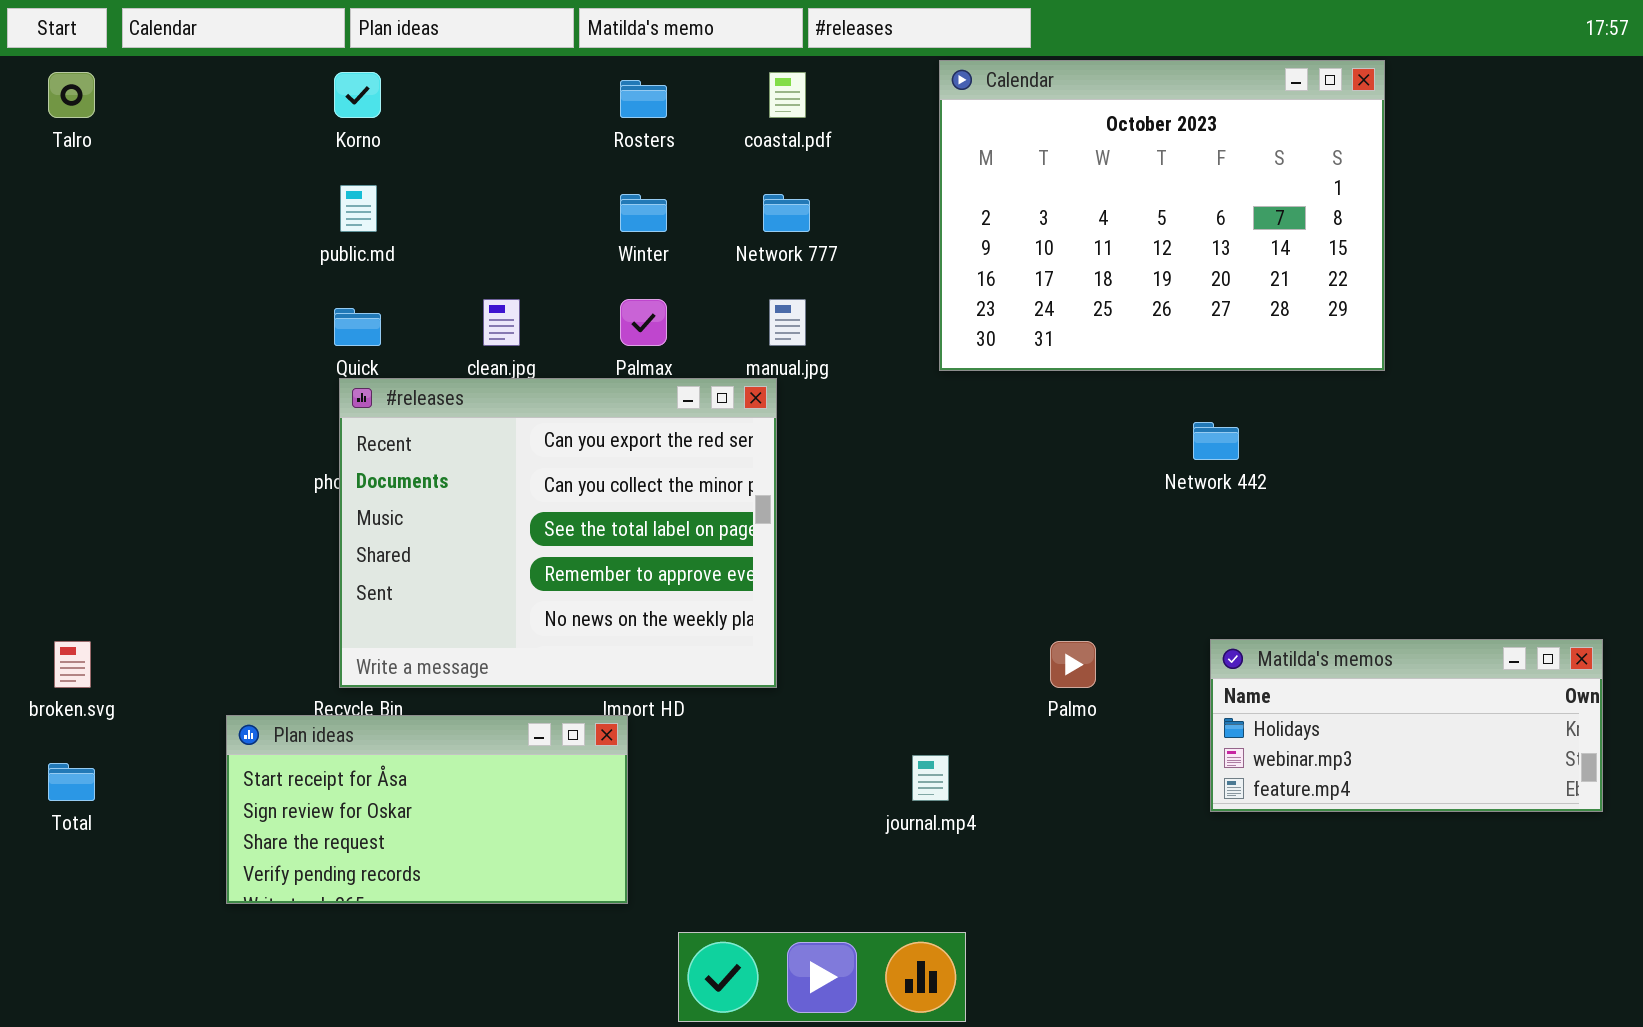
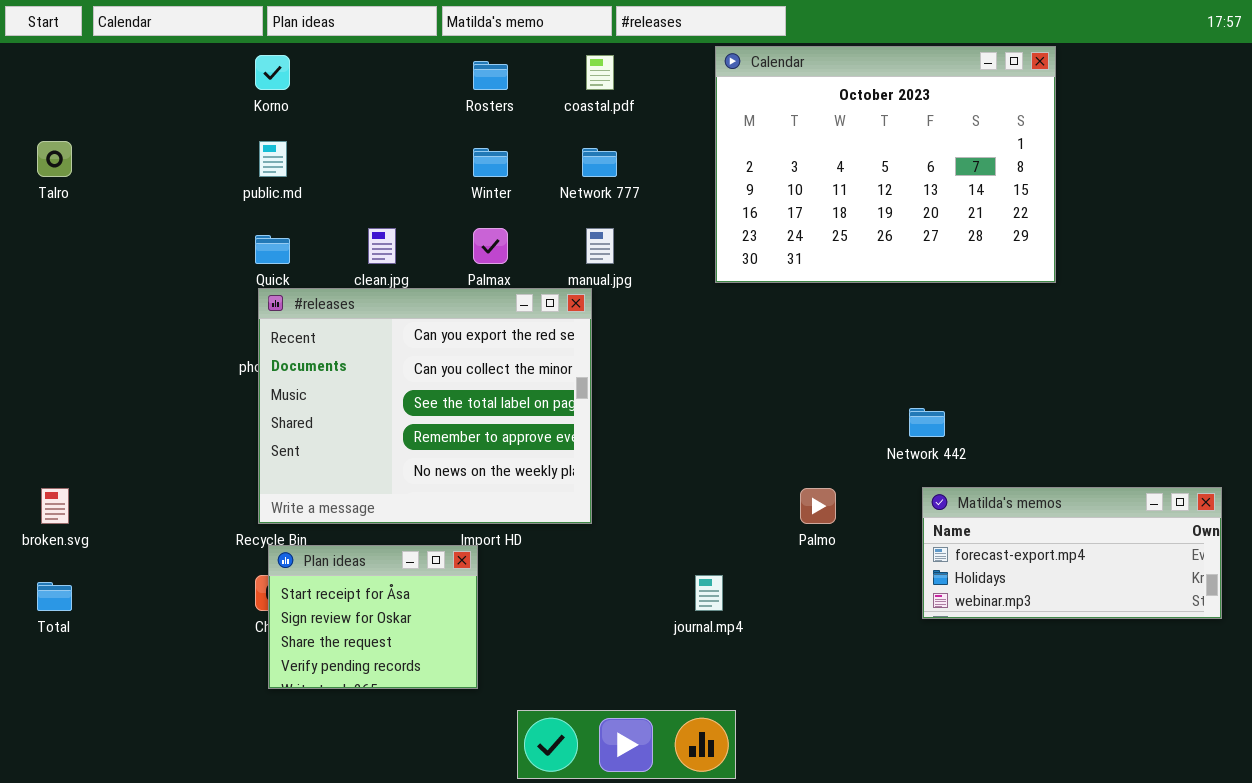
Talro: [48,72,95,118] -> [37,141,72,177], moved
Network 442: [1193,422,1239,460] -> [909,408,945,437], moved
Matilda's memos: [1210,639,1603,812] -> [922,487,1222,619], scrolled up 1 row
Plan ideas: [226,715,628,904] -> [268,545,478,689], resized

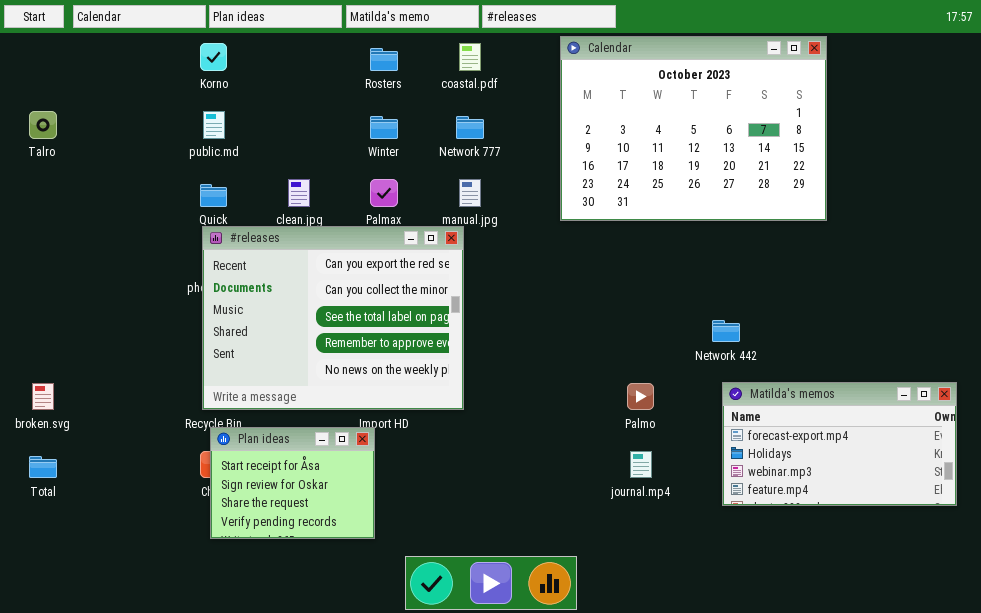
Matilda's memos: [922,487,1222,619] -> [722,382,957,506], resized
journal.mp4: [695,575,723,611] -> [630,451,652,478], moved

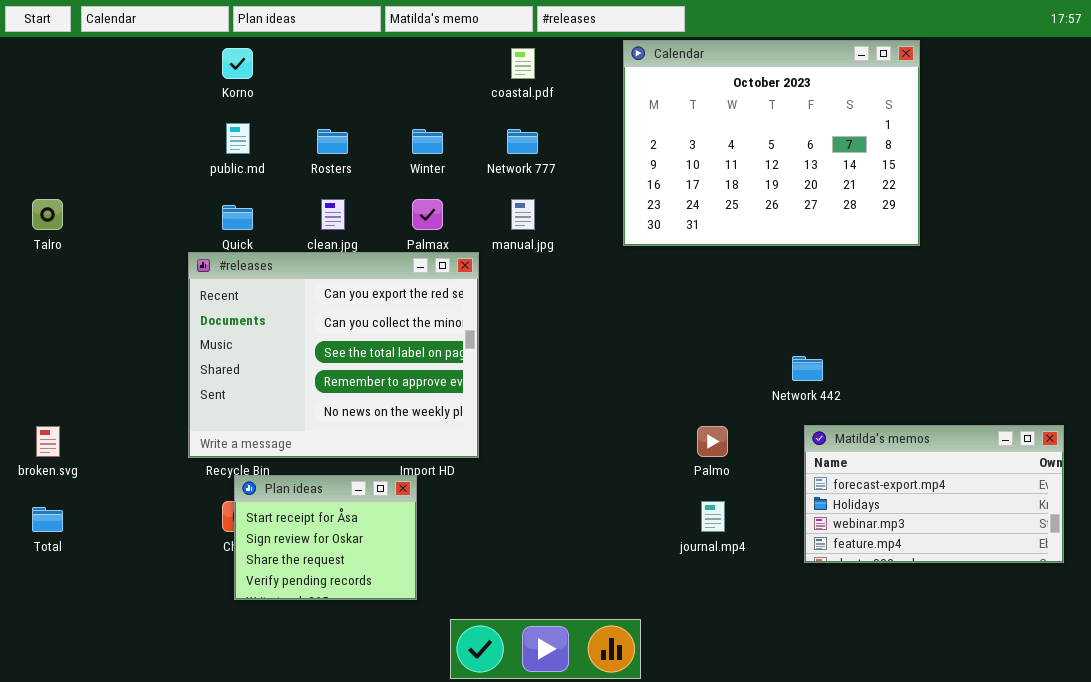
Rosters: [370,48,398,71] -> [317,129,348,154], moved
Talro: [29,111,57,139] -> [32,199,63,230], moved
#releases: [202,226,464,410] -> [188,252,479,458], moved

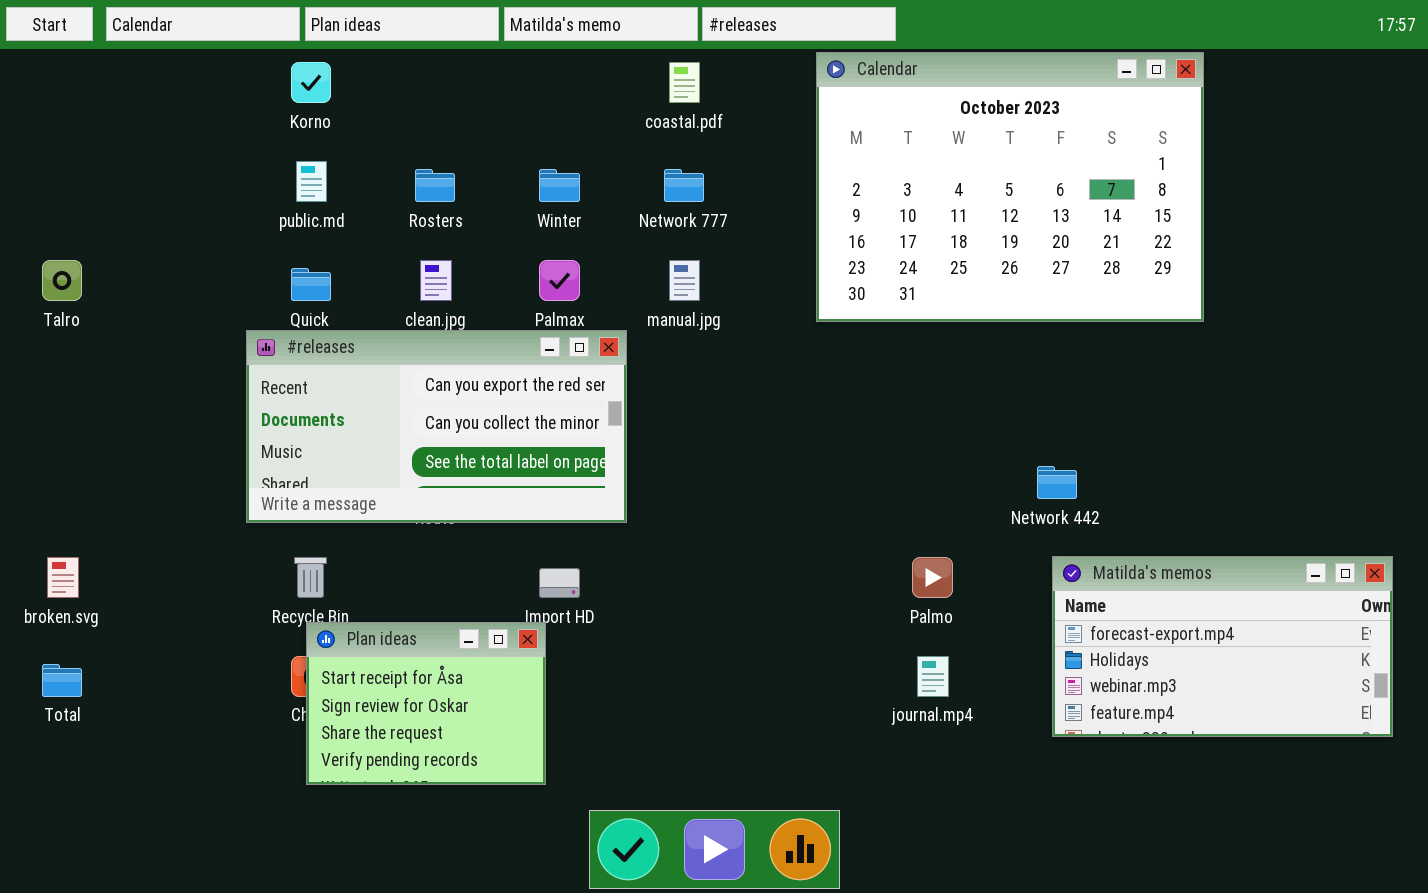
#releases: [188,252,479,458] -> [246,330,627,523], resized

